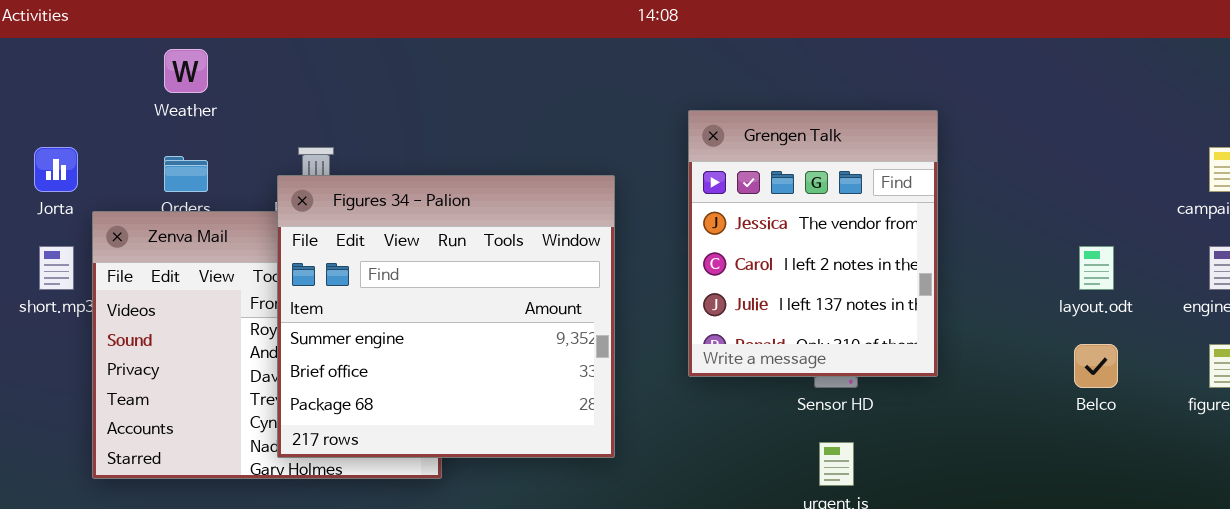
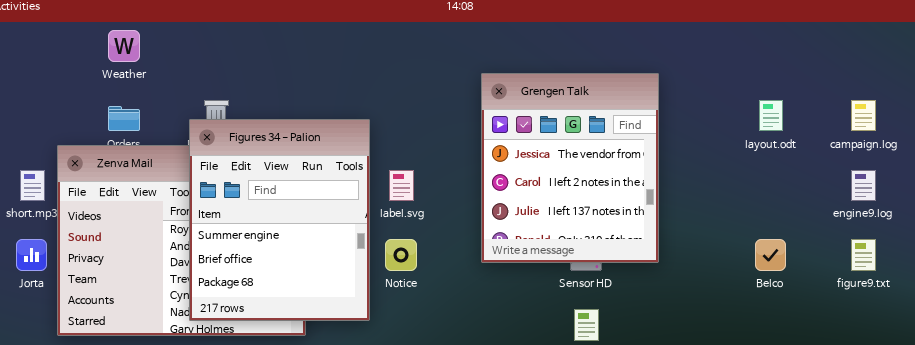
Jorta: [34,147,78,192] -> [16,239,47,271], moved
Figures 34 - Palion: [277,175,615,458] -> [189,119,370,321], resized
layout.odt: [1079,246,1114,290] -> [759,100,783,131], moved

